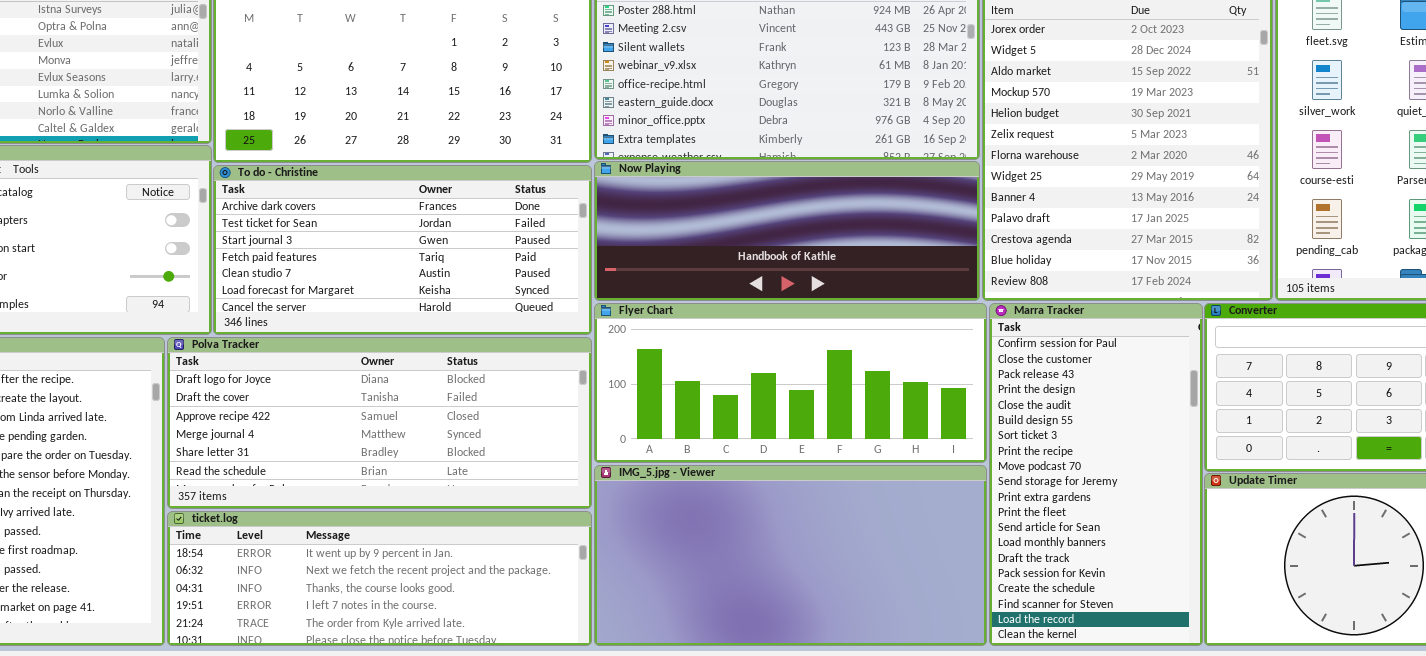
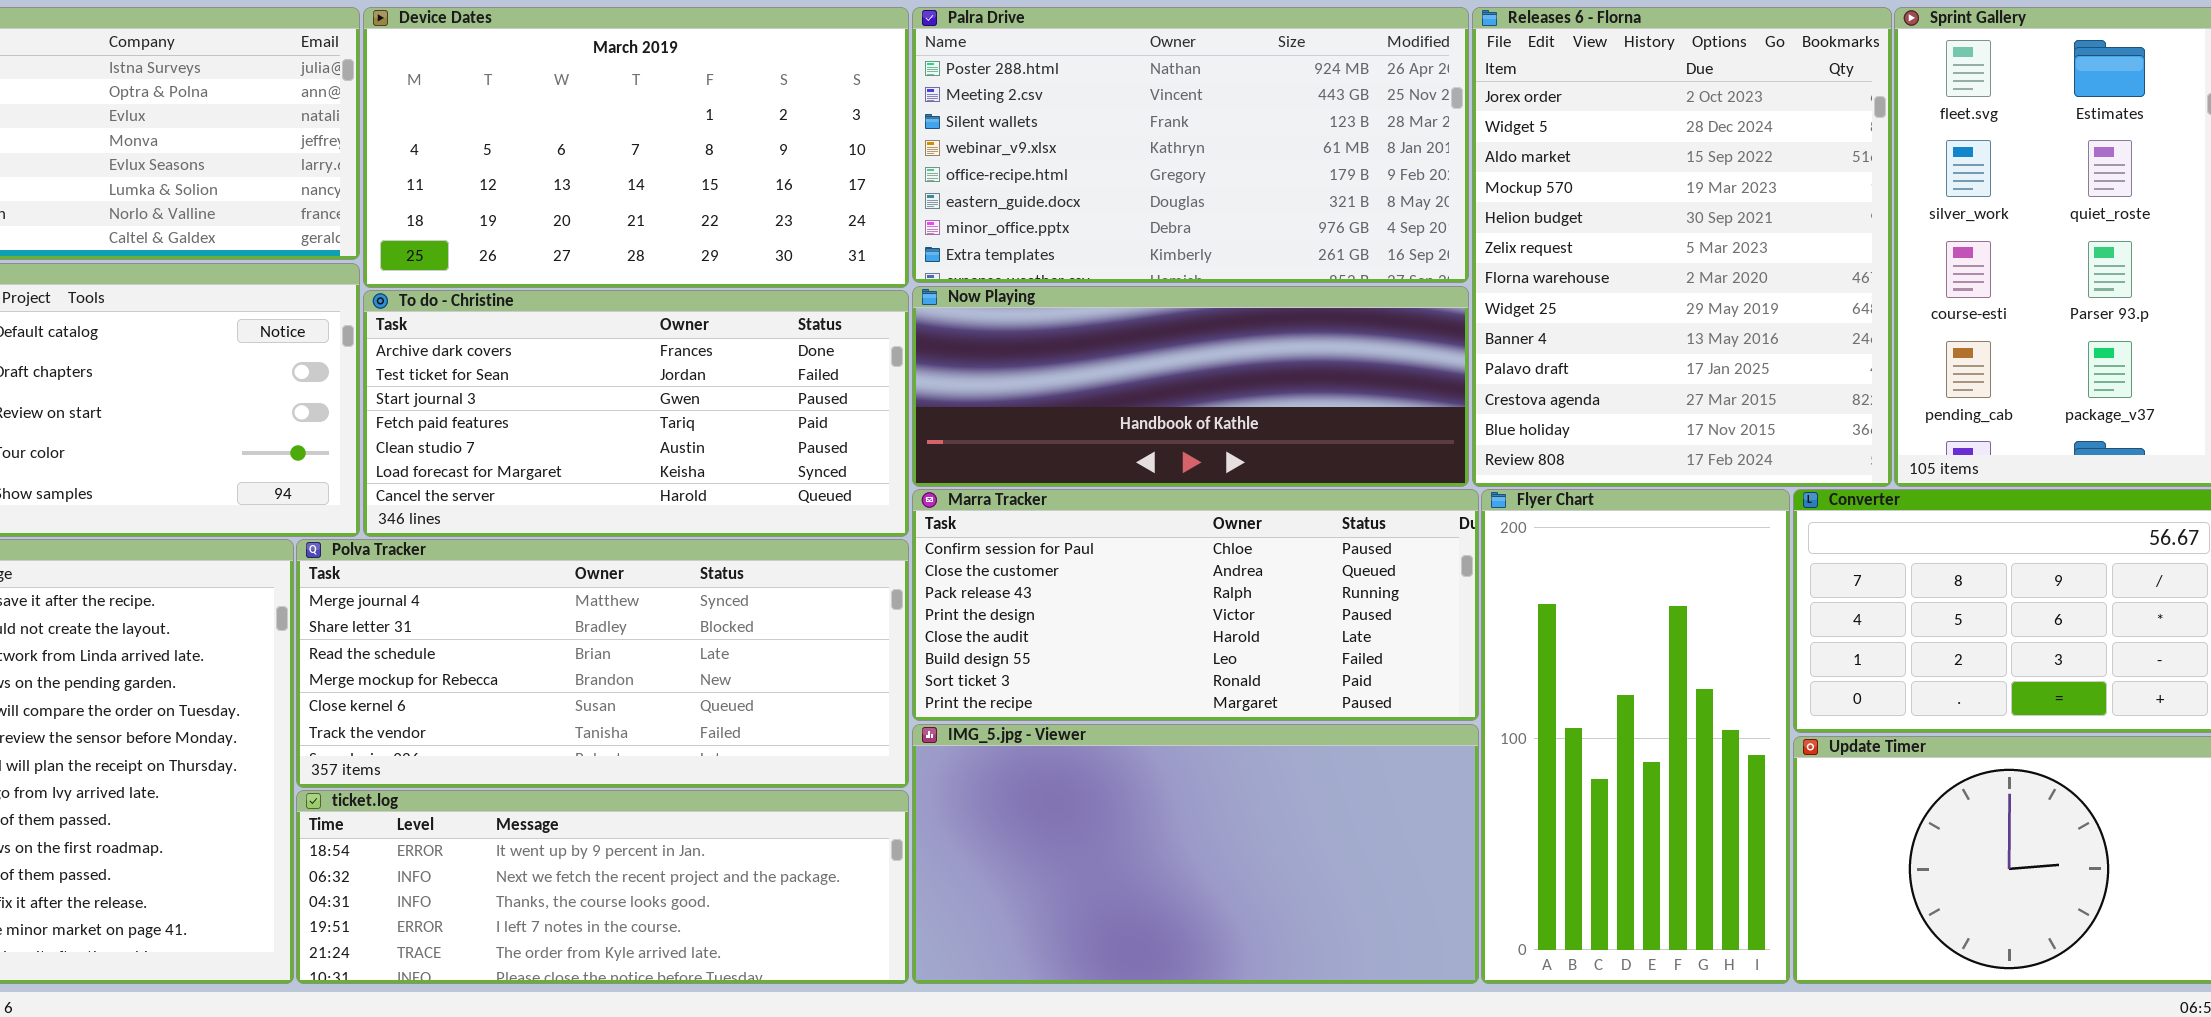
Flyer Chart: [594,303,987,463] -> [1481,489,1790,984], moved, resized
Marra Tracker: [989,303,1203,646] -> [912,489,1479,721], moved, resized
Polva Tracker: [167,337,592,509] -> [296,539,909,788], scrolled down 3 rows

